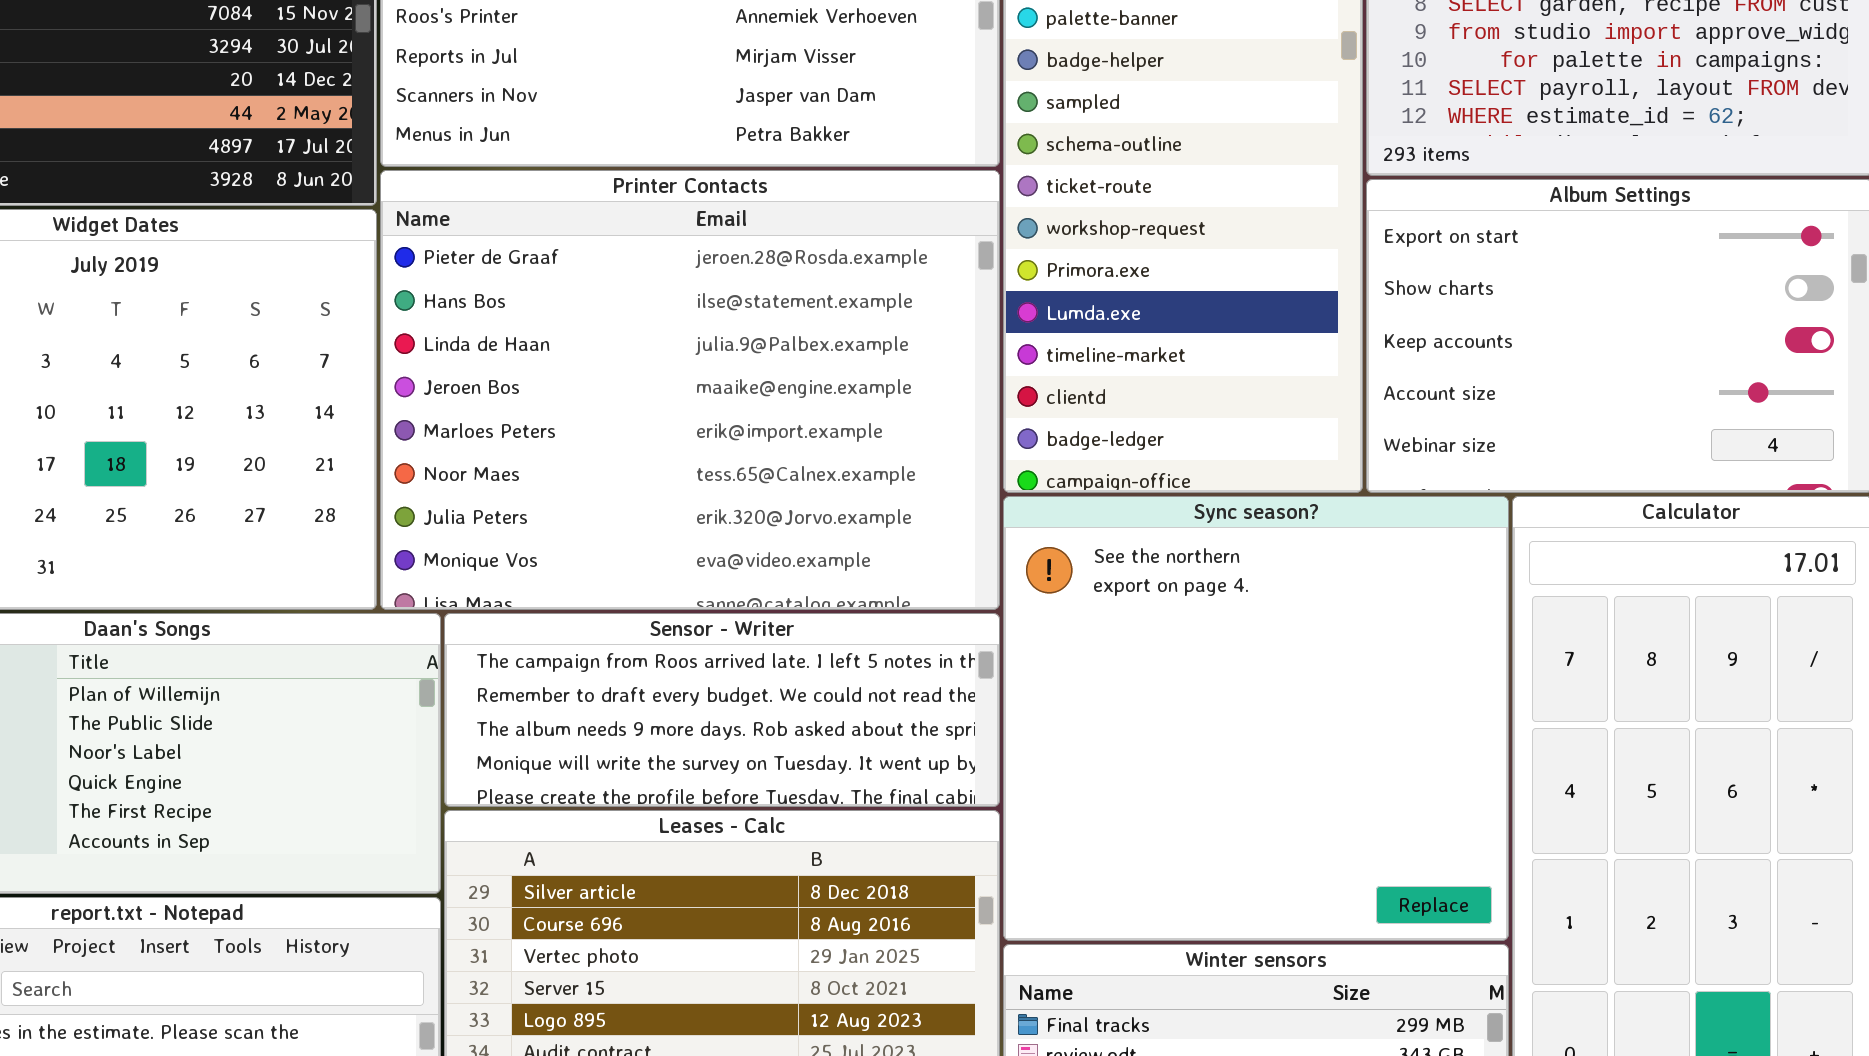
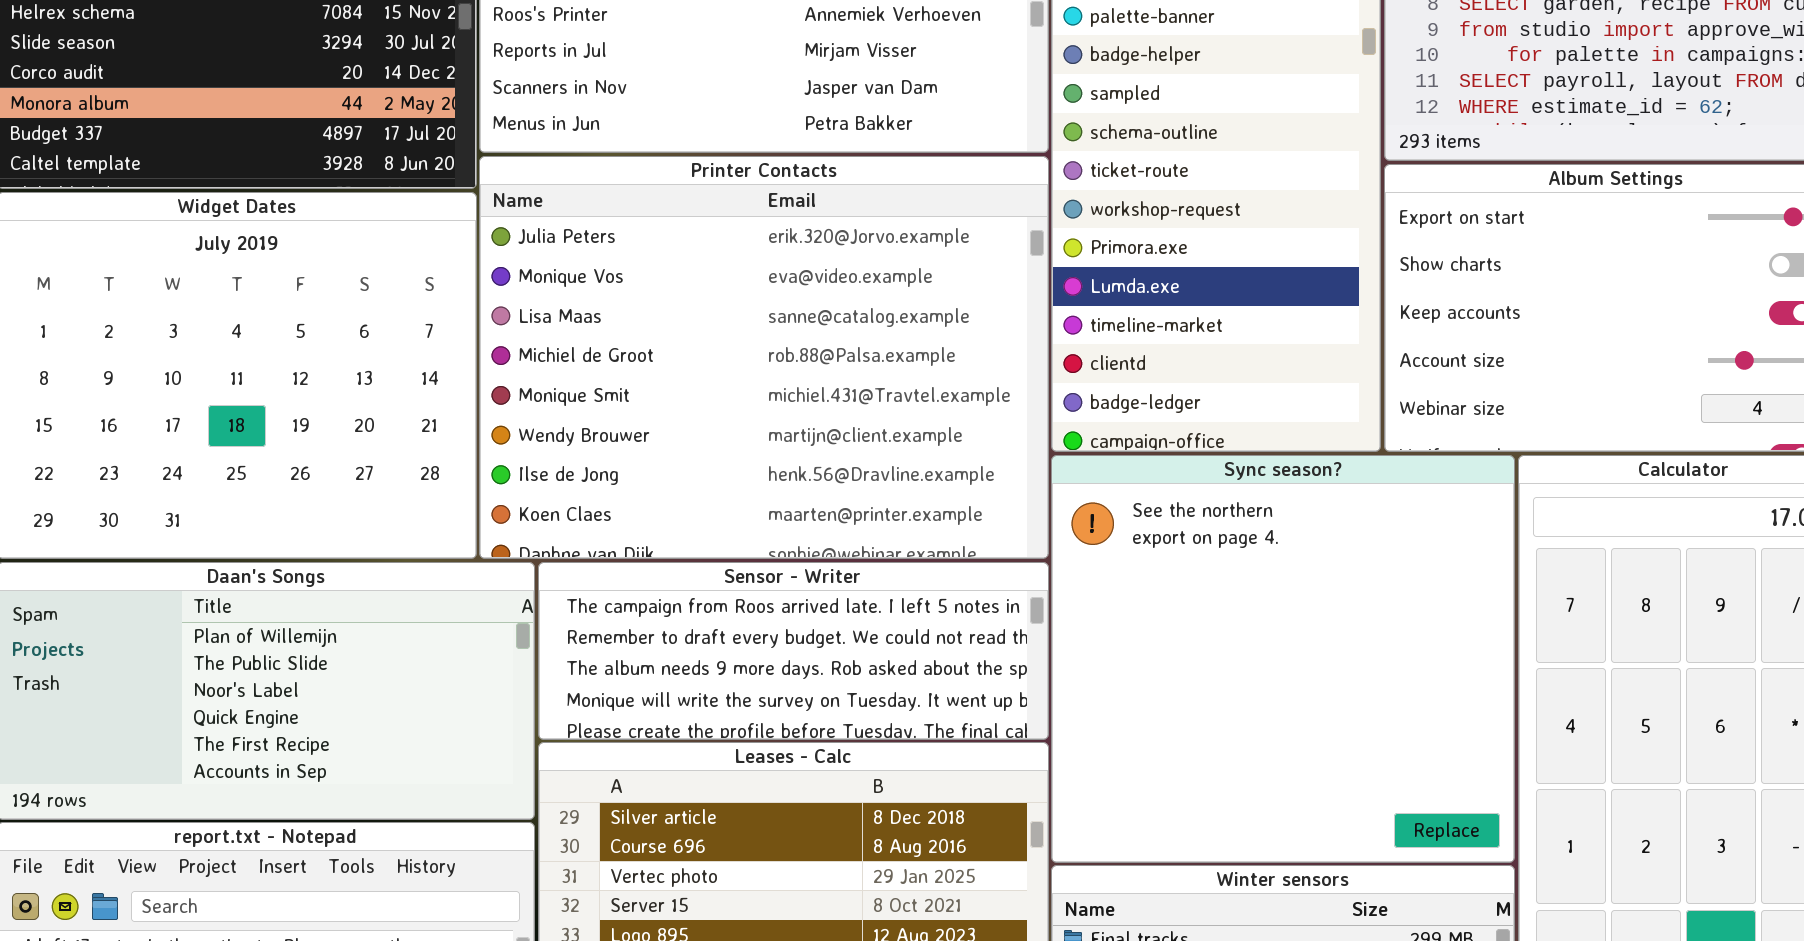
Printer Contacts: [380,170,1000,610] -> [479,156,1049,559], scrolled down 6 rows

